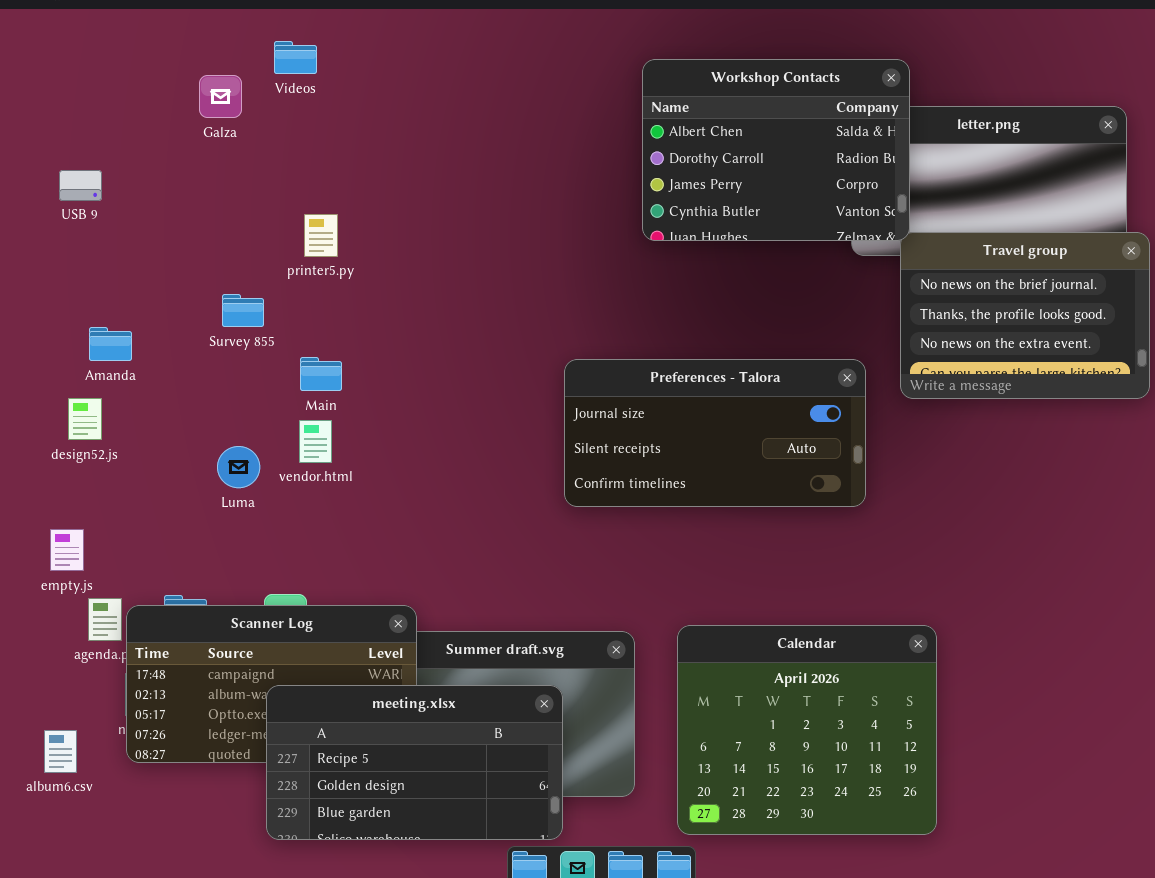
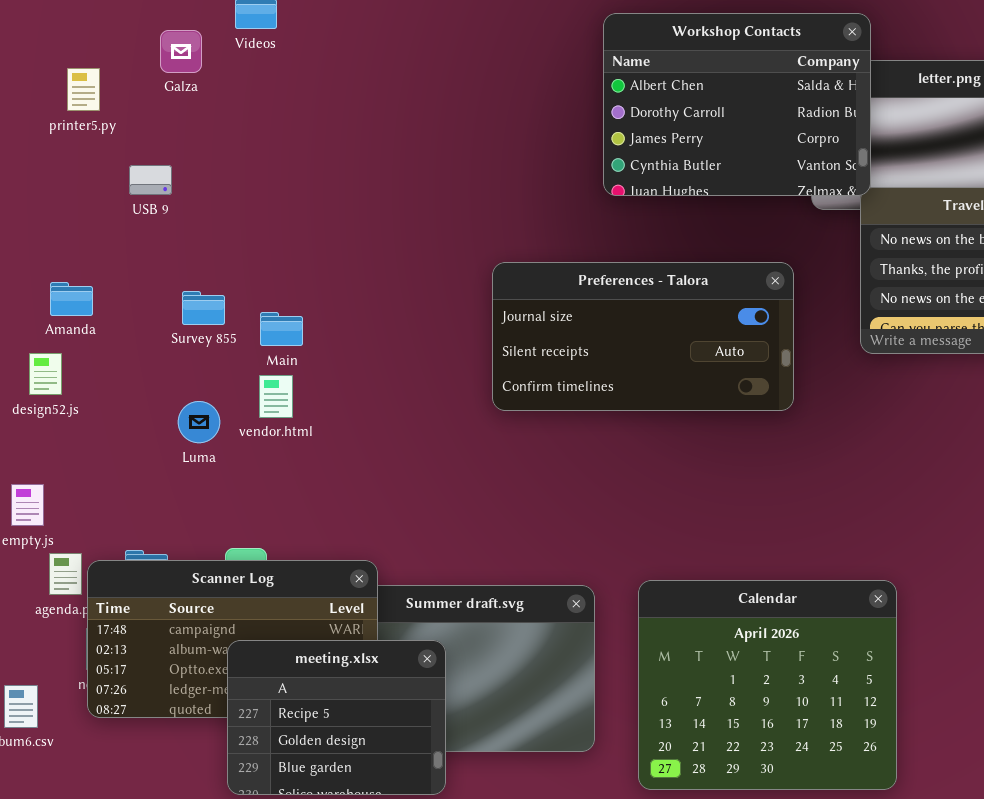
USB 9: [59,170,102,201] -> [129,165,172,195], moved
printer5.py: [304,214,338,257] -> [67,68,100,111], moved
Survey 855: [222,294,264,327] -> [182,291,225,325], moved
Preferences - Talora: [564,359,866,507] -> [492,262,794,411], moved
meeting.xlsx: [266,685,563,840] -> [227,640,446,795], resized

